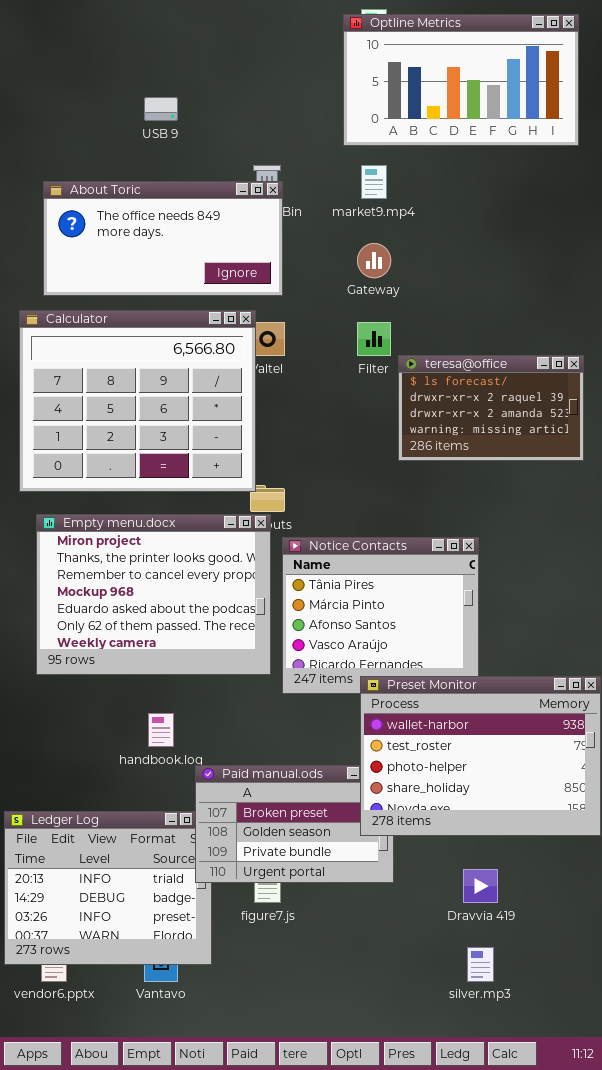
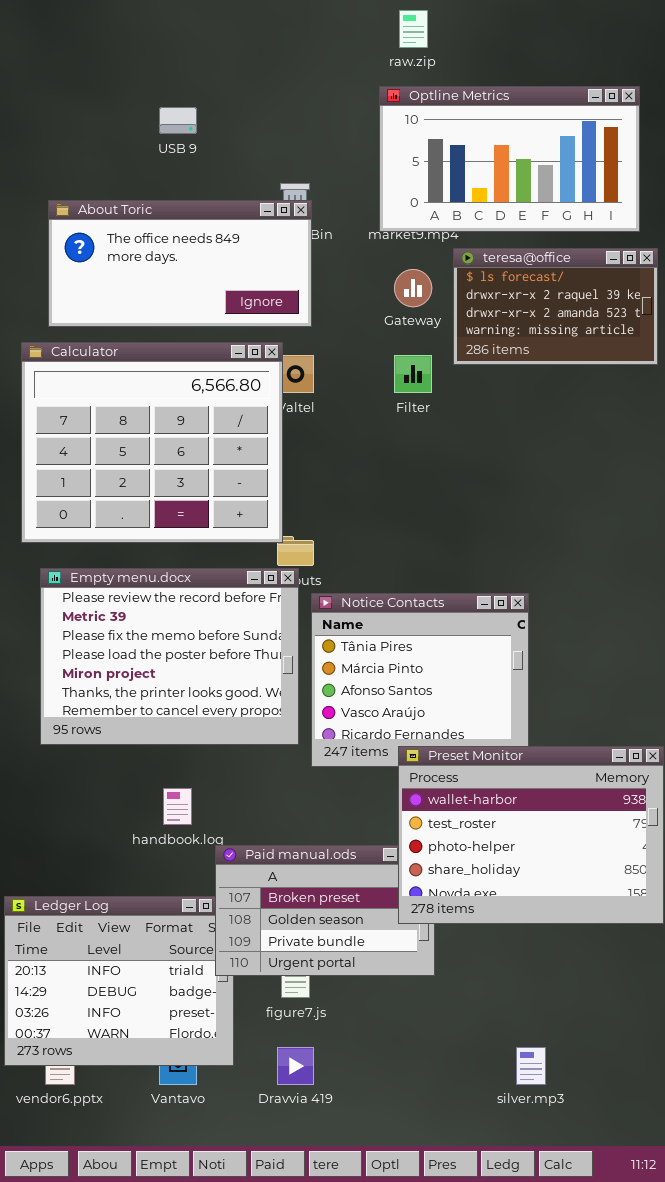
Optline Metrics: [343,14,579,146] -> [379,86,640,232], moved
teresa@office: [398,355,584,461] -> [453,248,658,365], moved
Empty menu.docx: [36,514,271,675] -> [40,568,299,745], scrolled up 4 rows
Dravvia 419: [463,869,498,903] -> [277,1047,314,1085], moved

